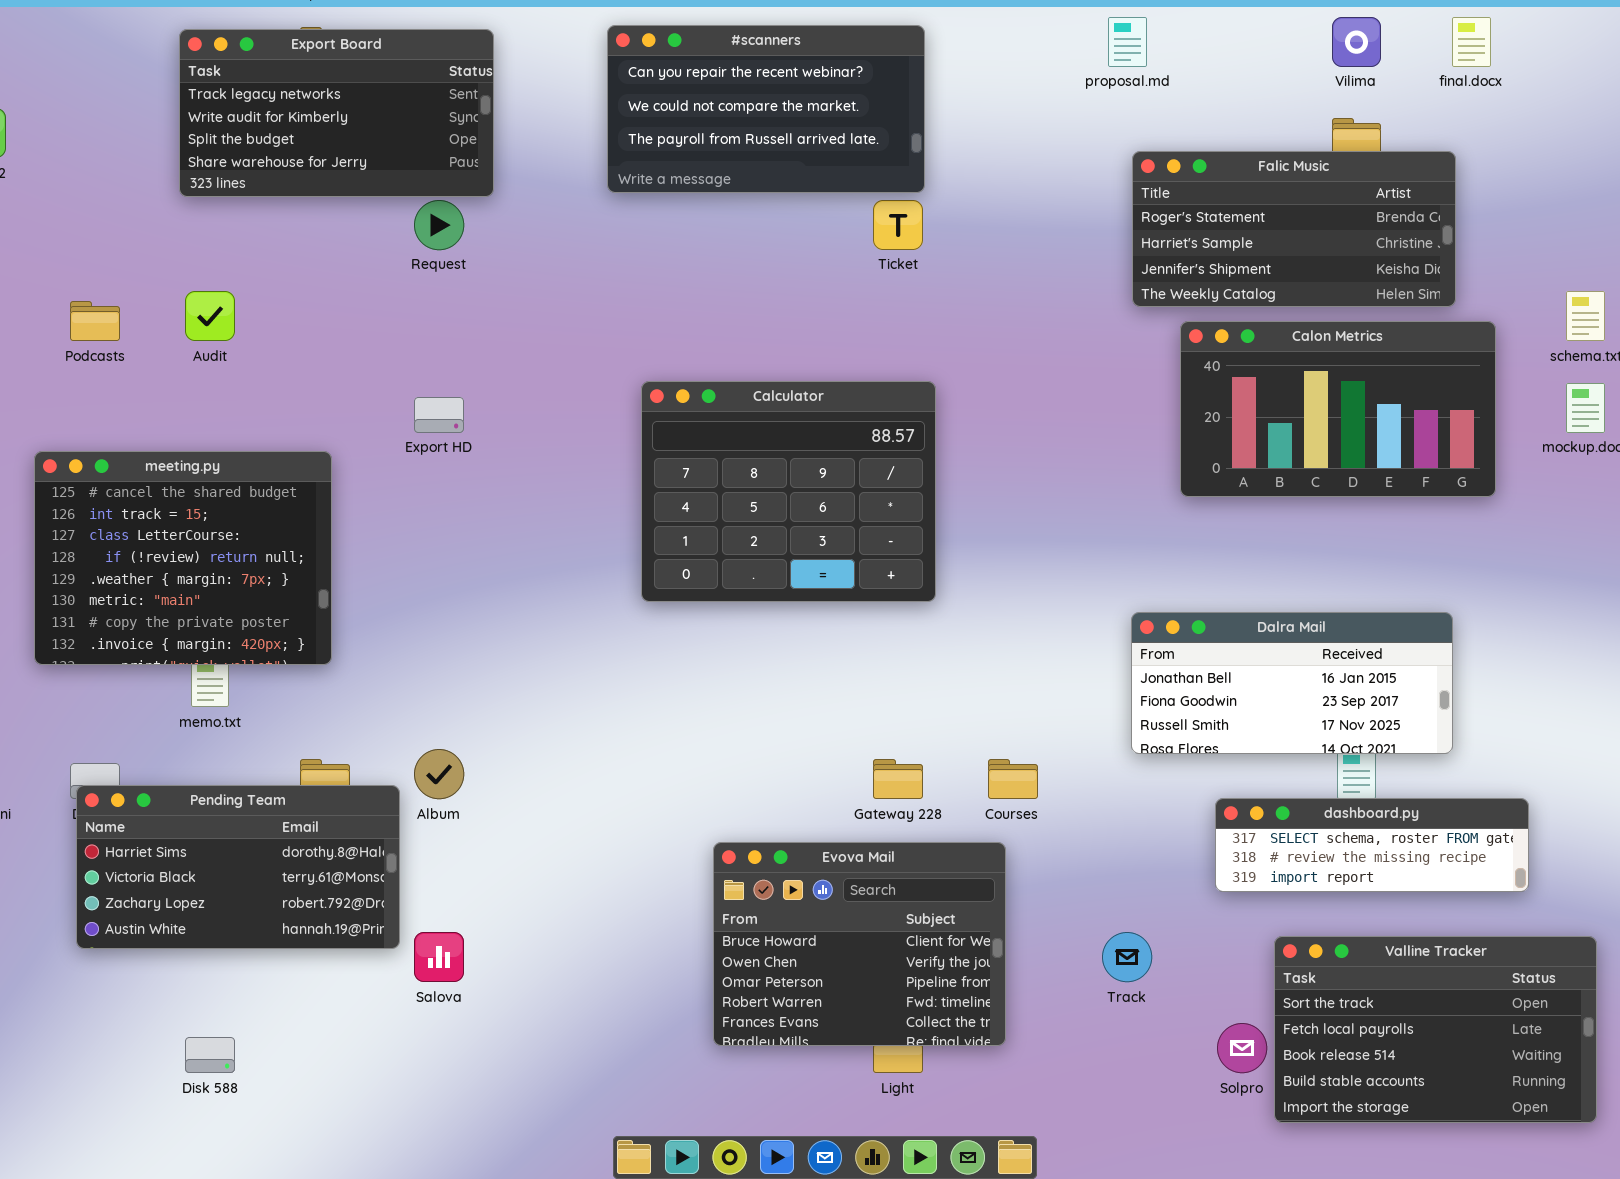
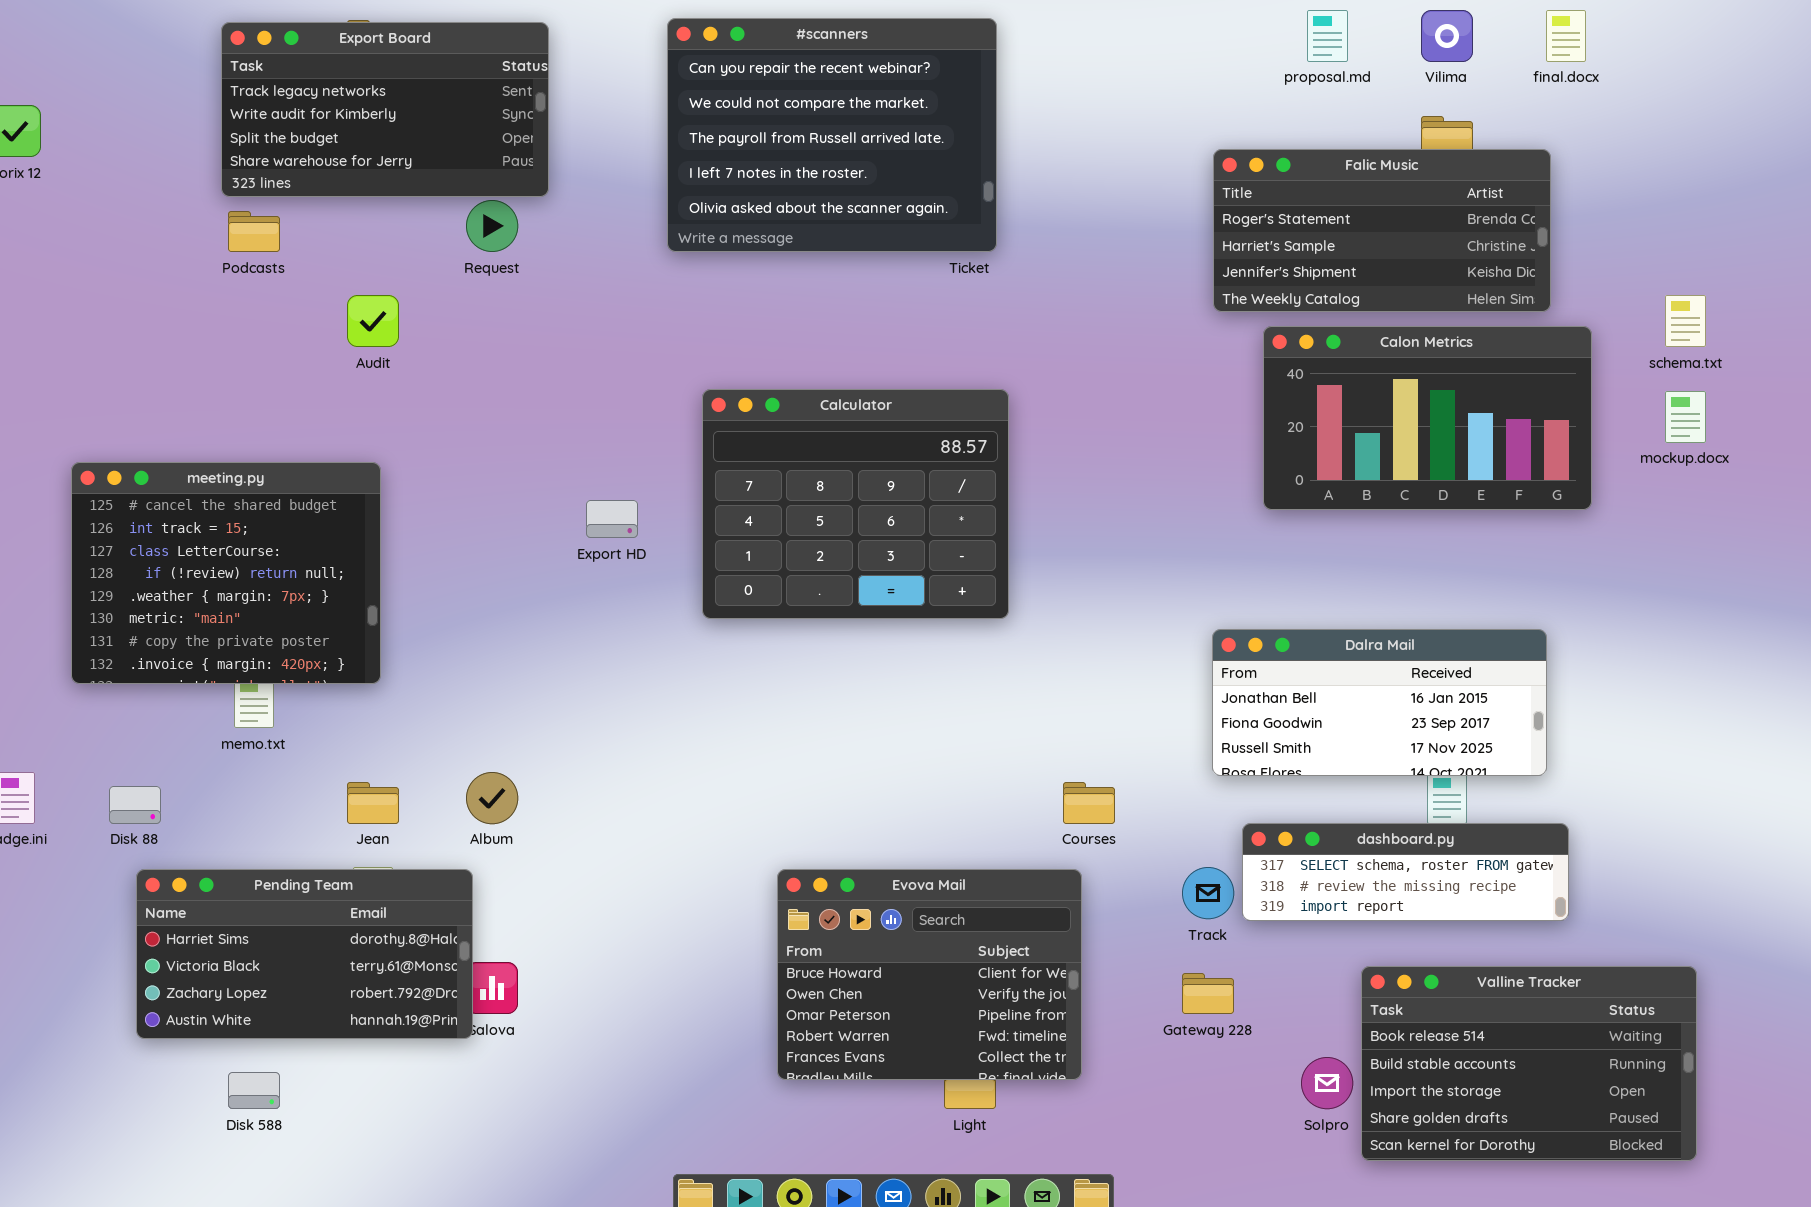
proposal.md: [1108,17,1147,67] -> [1307,10,1348,62], moved
#scanners: [607,25,925,193] -> [667,18,997,252], resized
Audit: [185,291,235,341] -> [347,295,399,347], moved
Podcasts: [70,301,120,341] -> [228,211,280,252], moved
Export HD: [414,397,464,433] -> [586,500,638,538], moved
Gateway 228: [873,759,923,799] -> [1182,973,1234,1014], moved
Pending Team: [76,785,400,949] -> [136,869,473,1039], moved
dashboard.py: [1215,798,1529,892] -> [1242,823,1569,921], moved
Track: [1102,932,1152,982] -> [1182,867,1234,919], moved
Valline Tracker: [1274,936,1597,1123] -> [1361,966,1697,1161], scrolled down 2 rows

